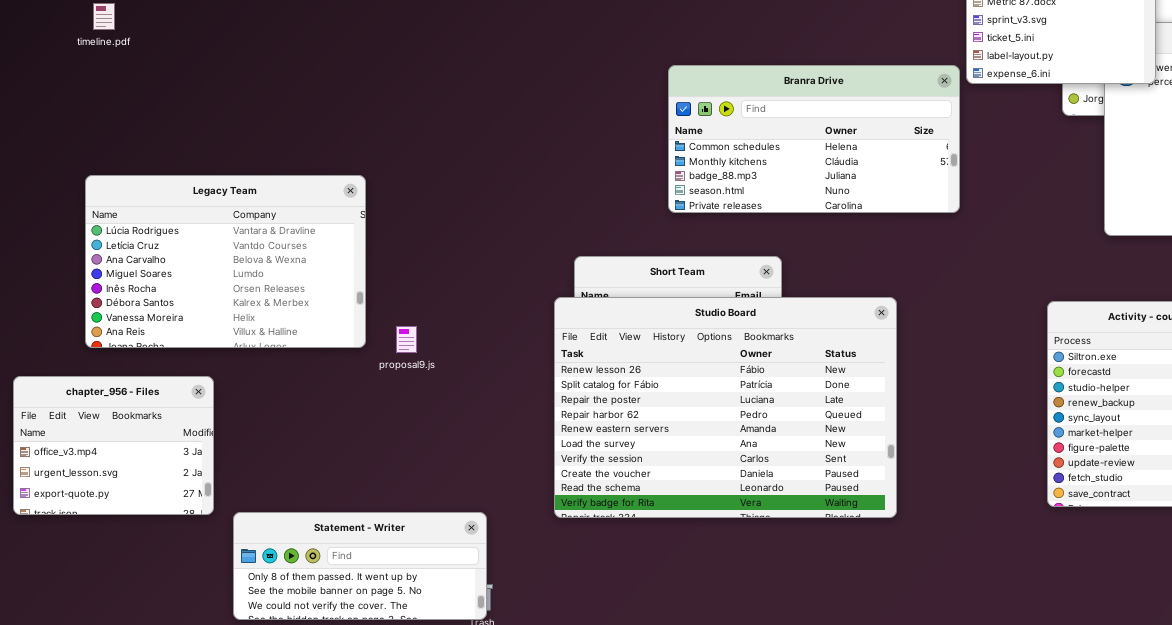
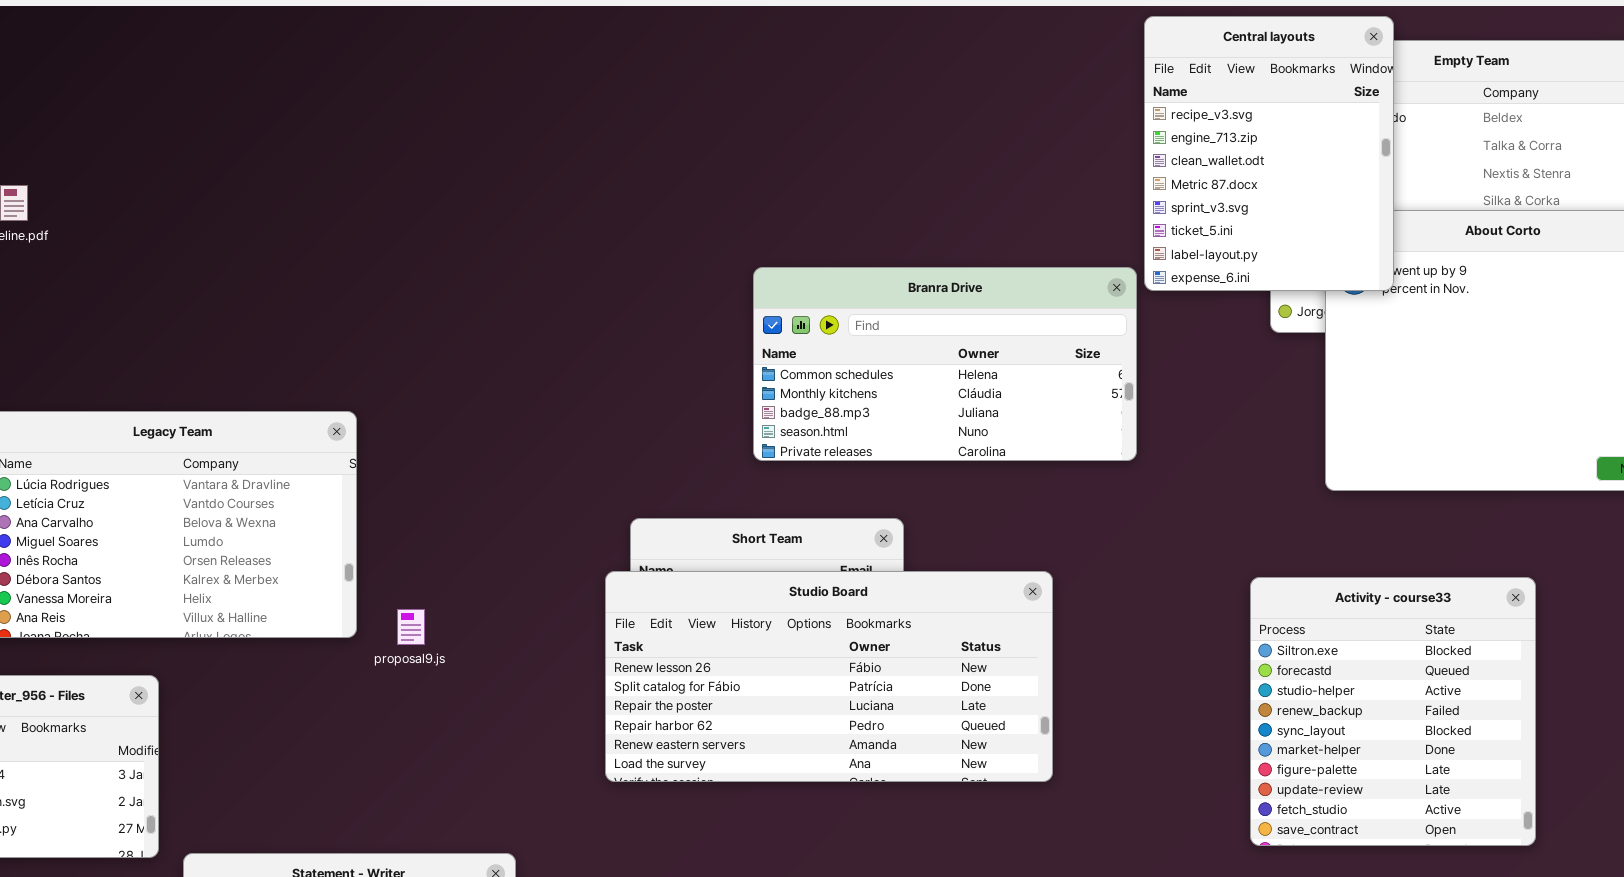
Studio Board: [554,297,897,518] -> [605,571,1053,782], resized

